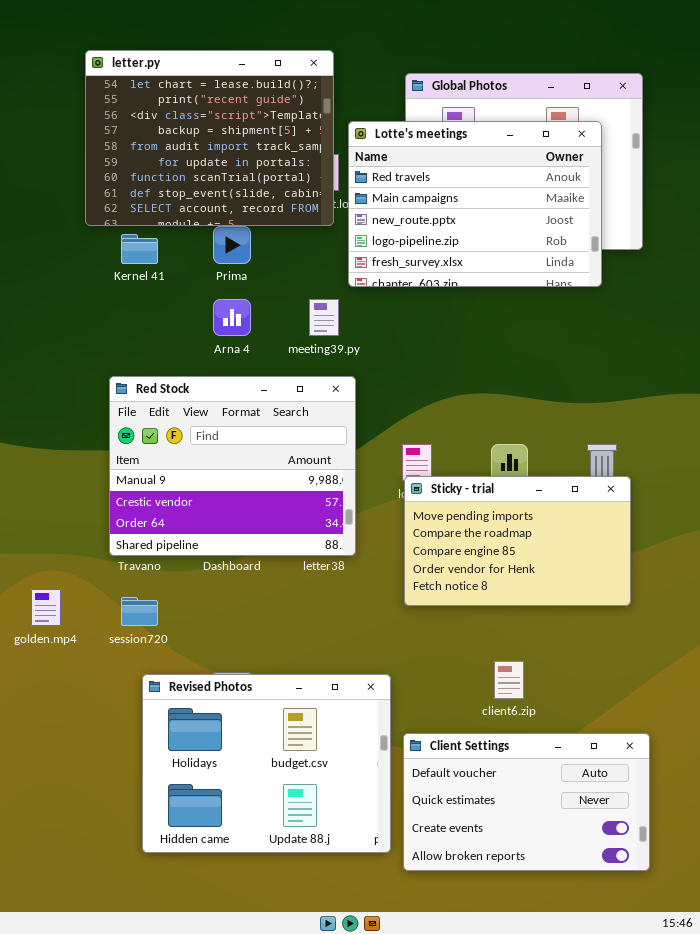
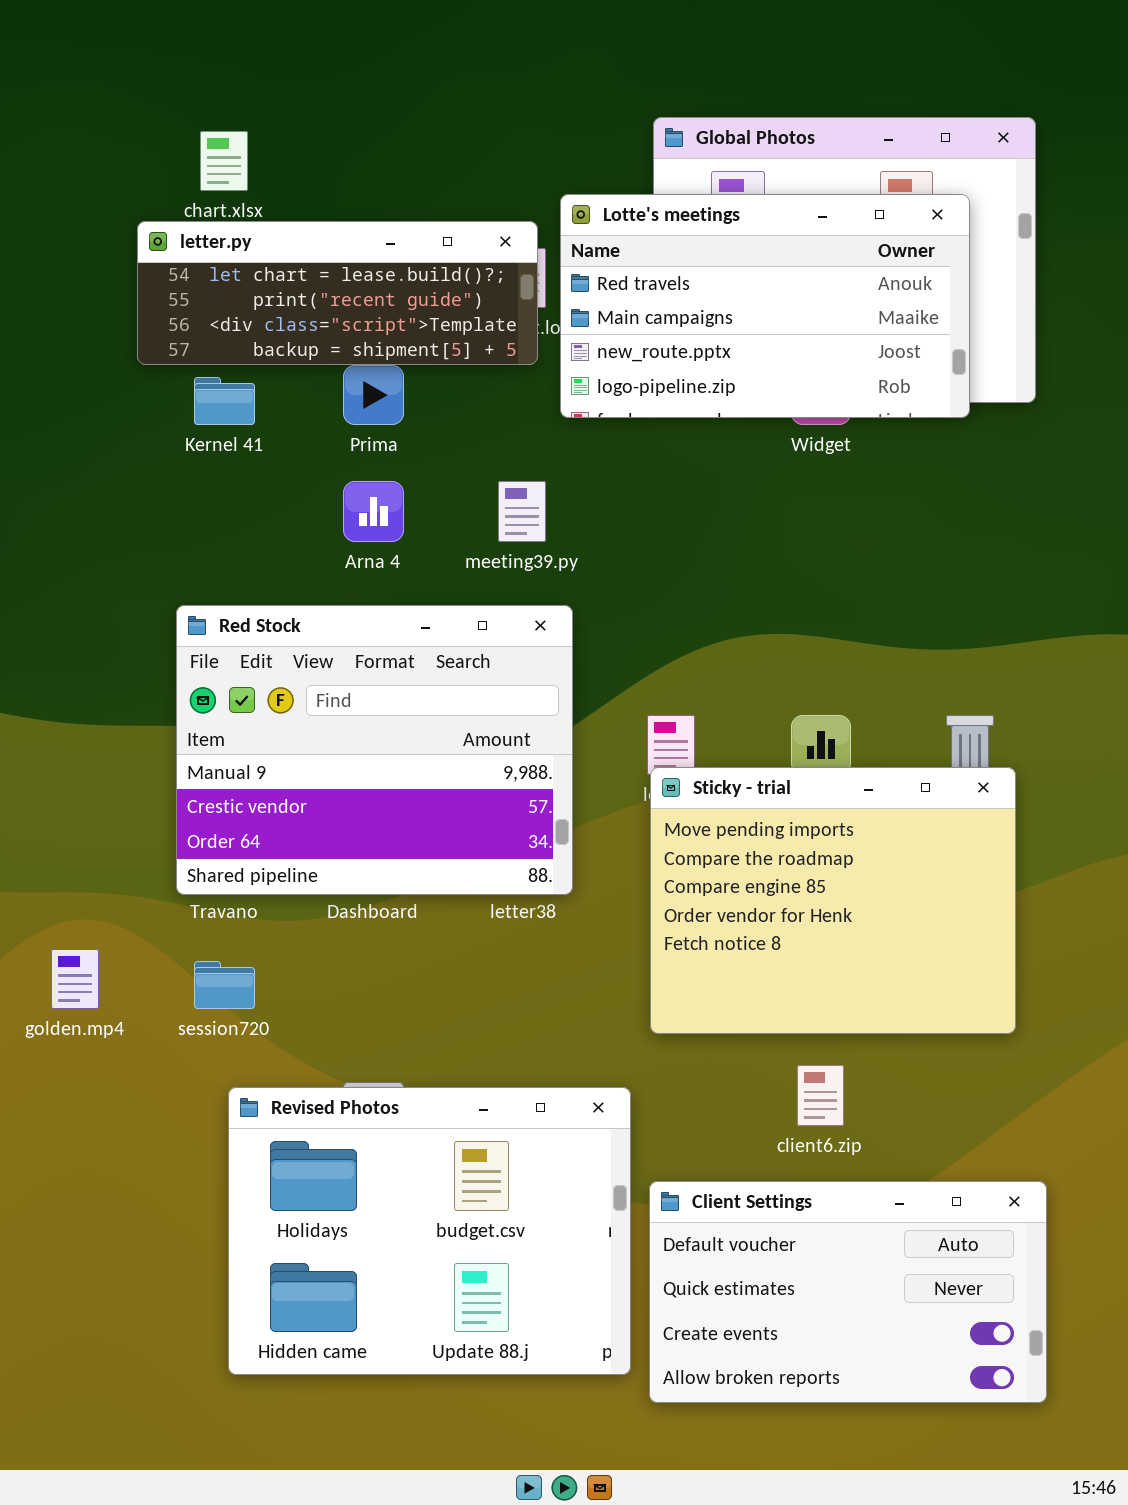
letter.py: [85,50,334,226] -> [137,221,538,365], resized
Lotte's meetings: [348,121,602,287] -> [560,194,970,418], resized
Sticky - trial: [404,476,631,606] -> [650,767,1016,1034], resized

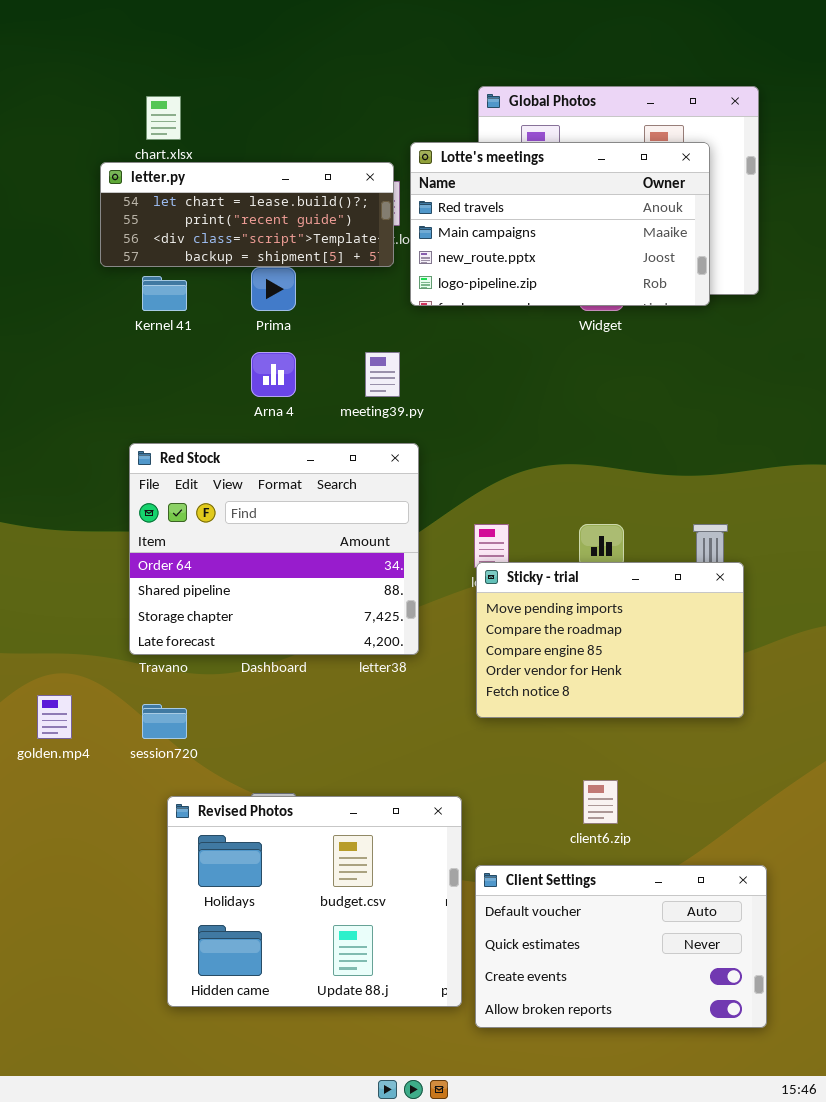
Red Stock: [176,605,573,895] -> [129,443,419,655], scrolled down 2 rows
Sticky - trial: [650,767,1016,1034] -> [476,562,744,718], resized

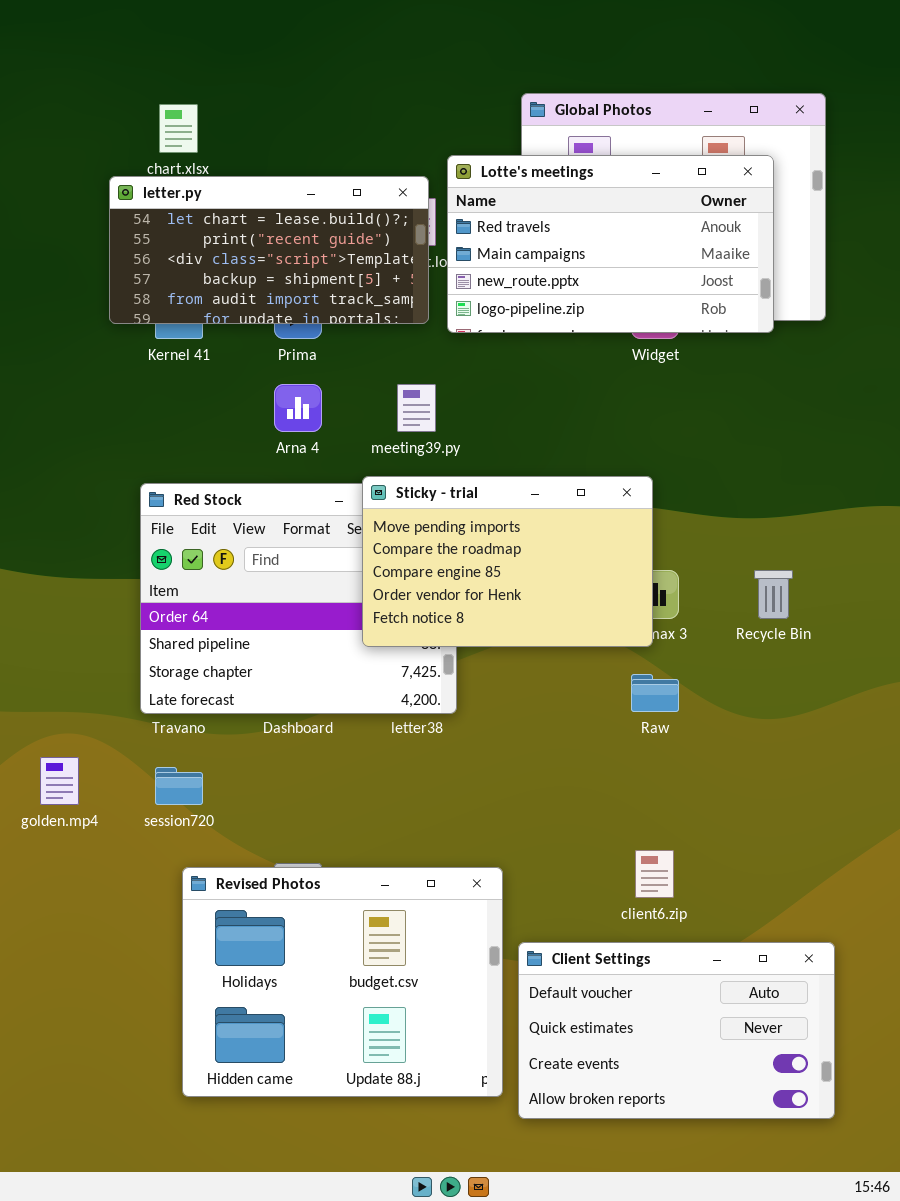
letter.py: [100,162,394,267] -> [109,176,429,324], resized
Sticky - trial: [476,562,744,718] -> [362,476,653,647], moved

